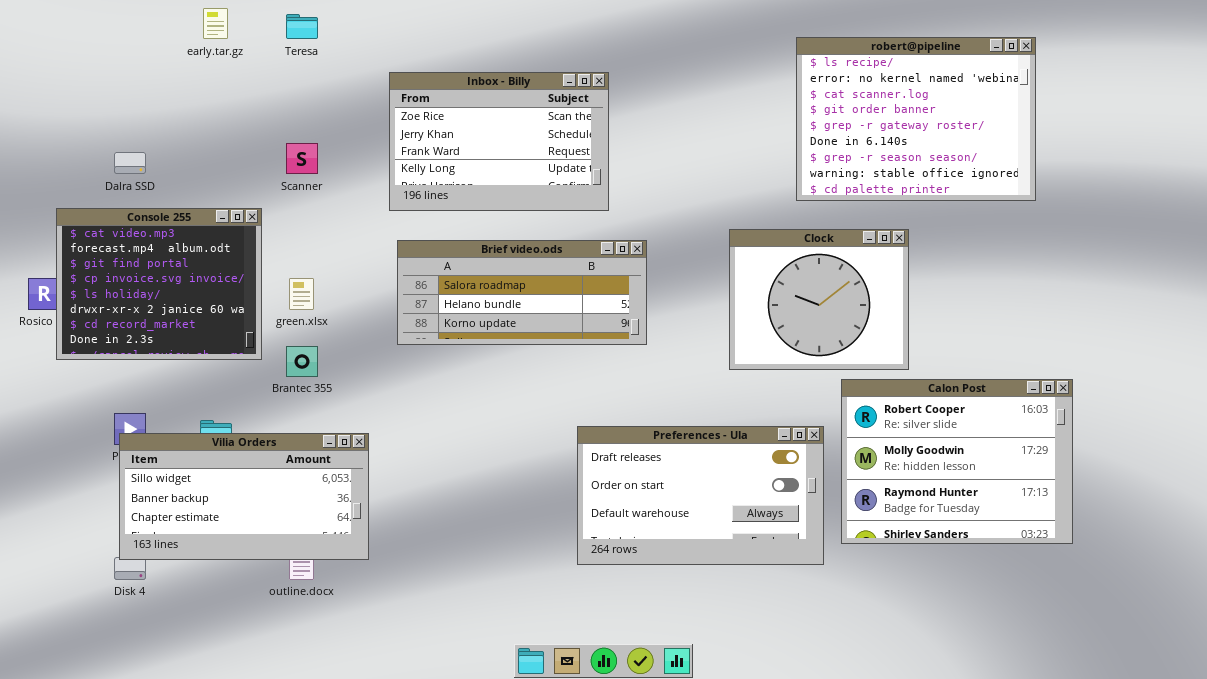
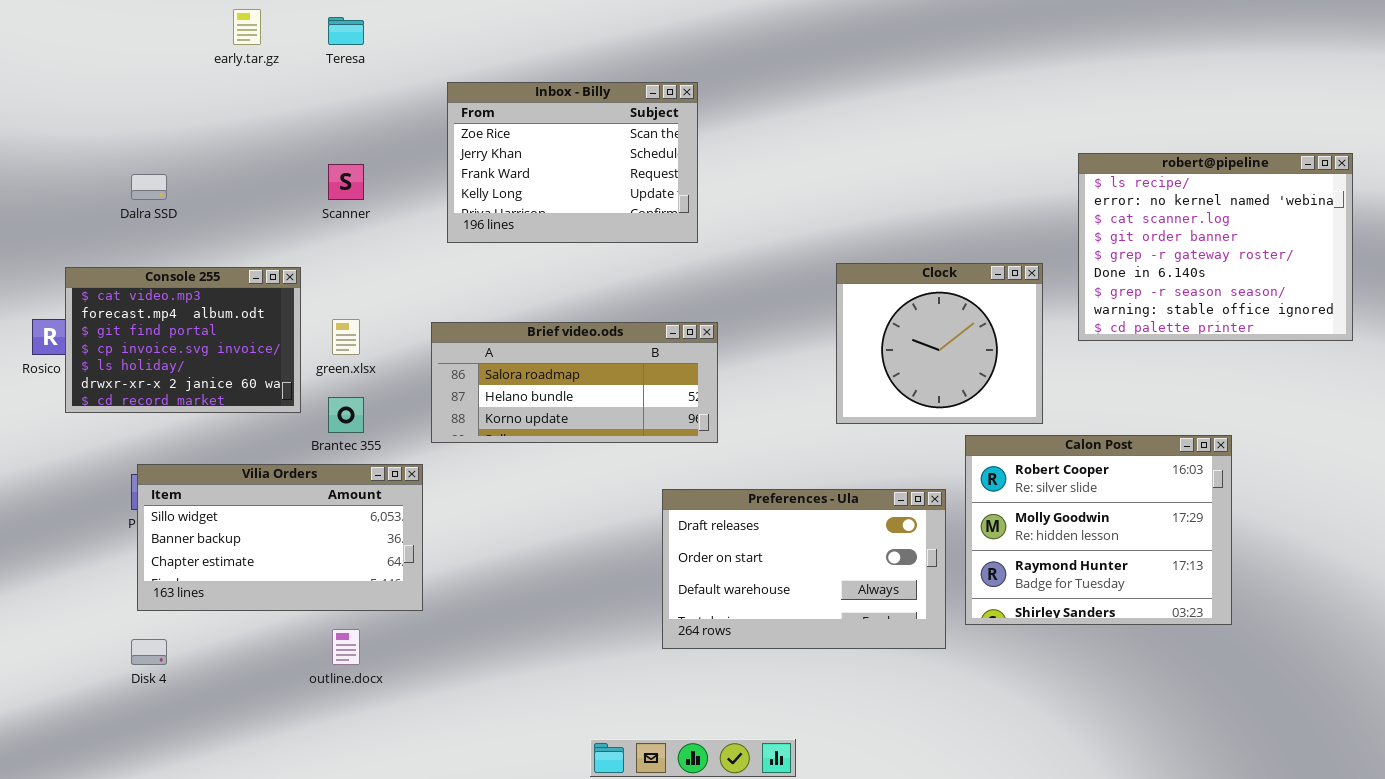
robert@pipeline: [796,37,1036,201] -> [1078,153,1353,341], moved
Console 255: [56,208,262,360] -> [65,267,301,413], resized
Brief video.ods: [397,240,647,345] -> [431,322,718,443], moved
Vilia Orders: [119,433,369,560] -> [137,464,423,611], moved

